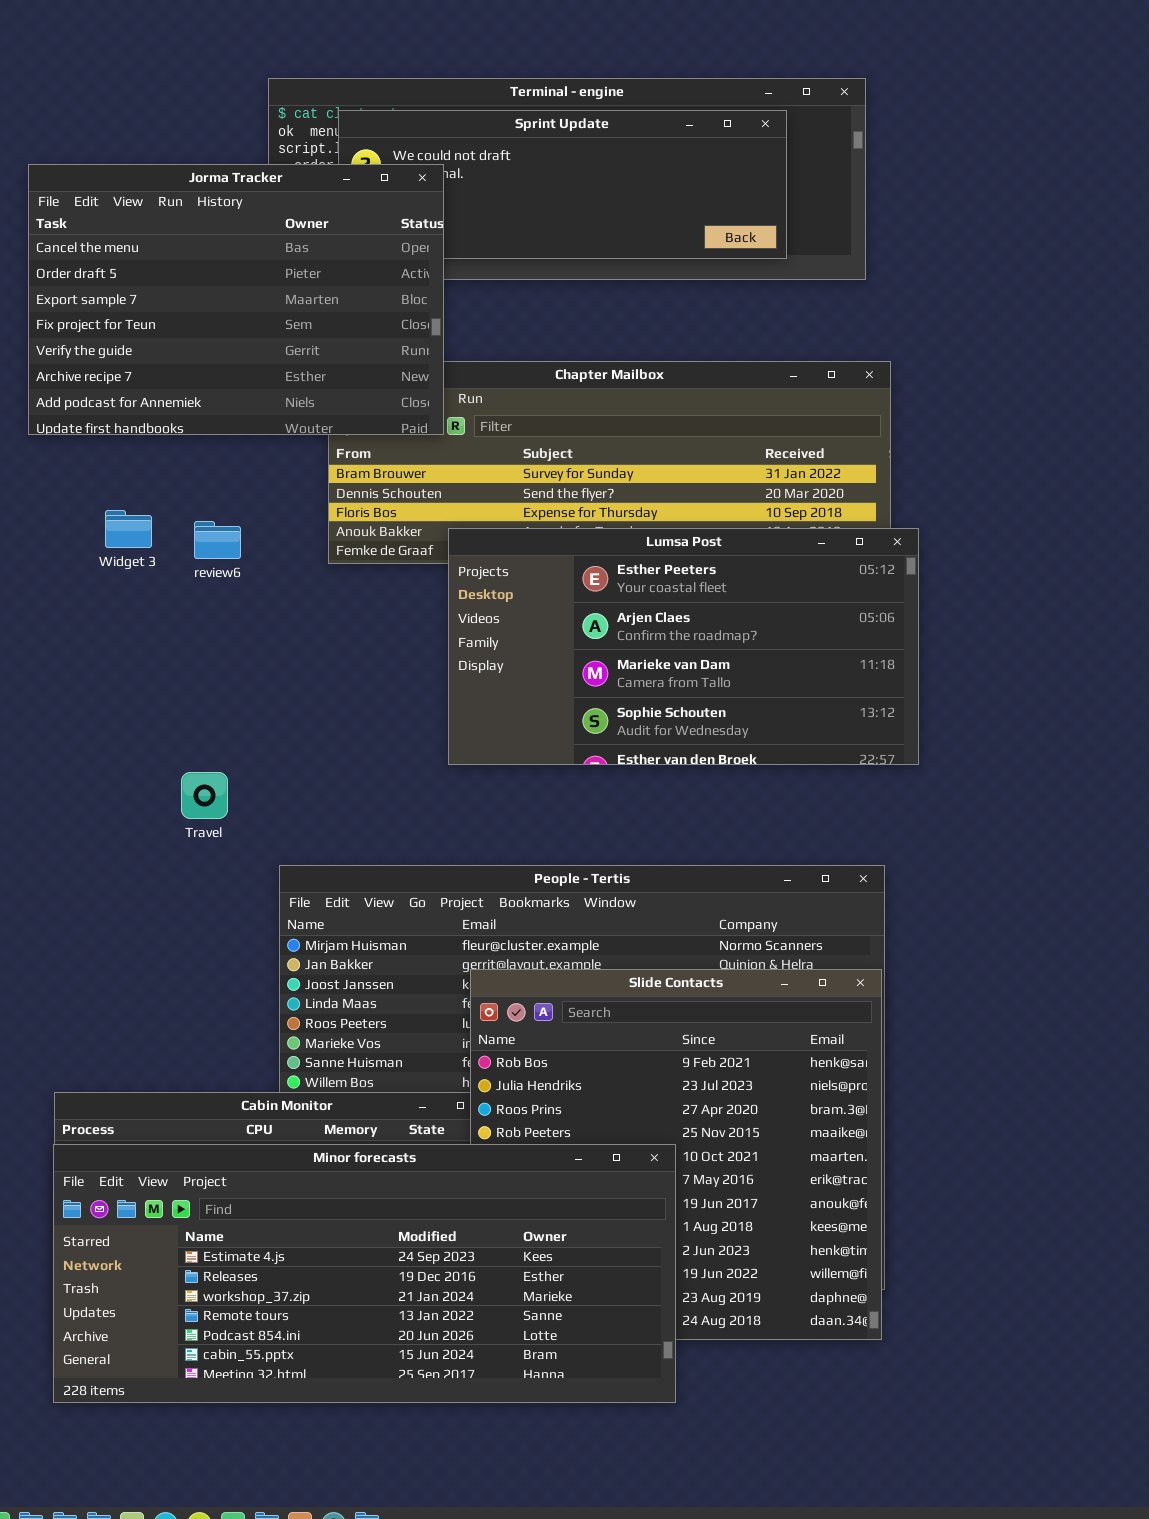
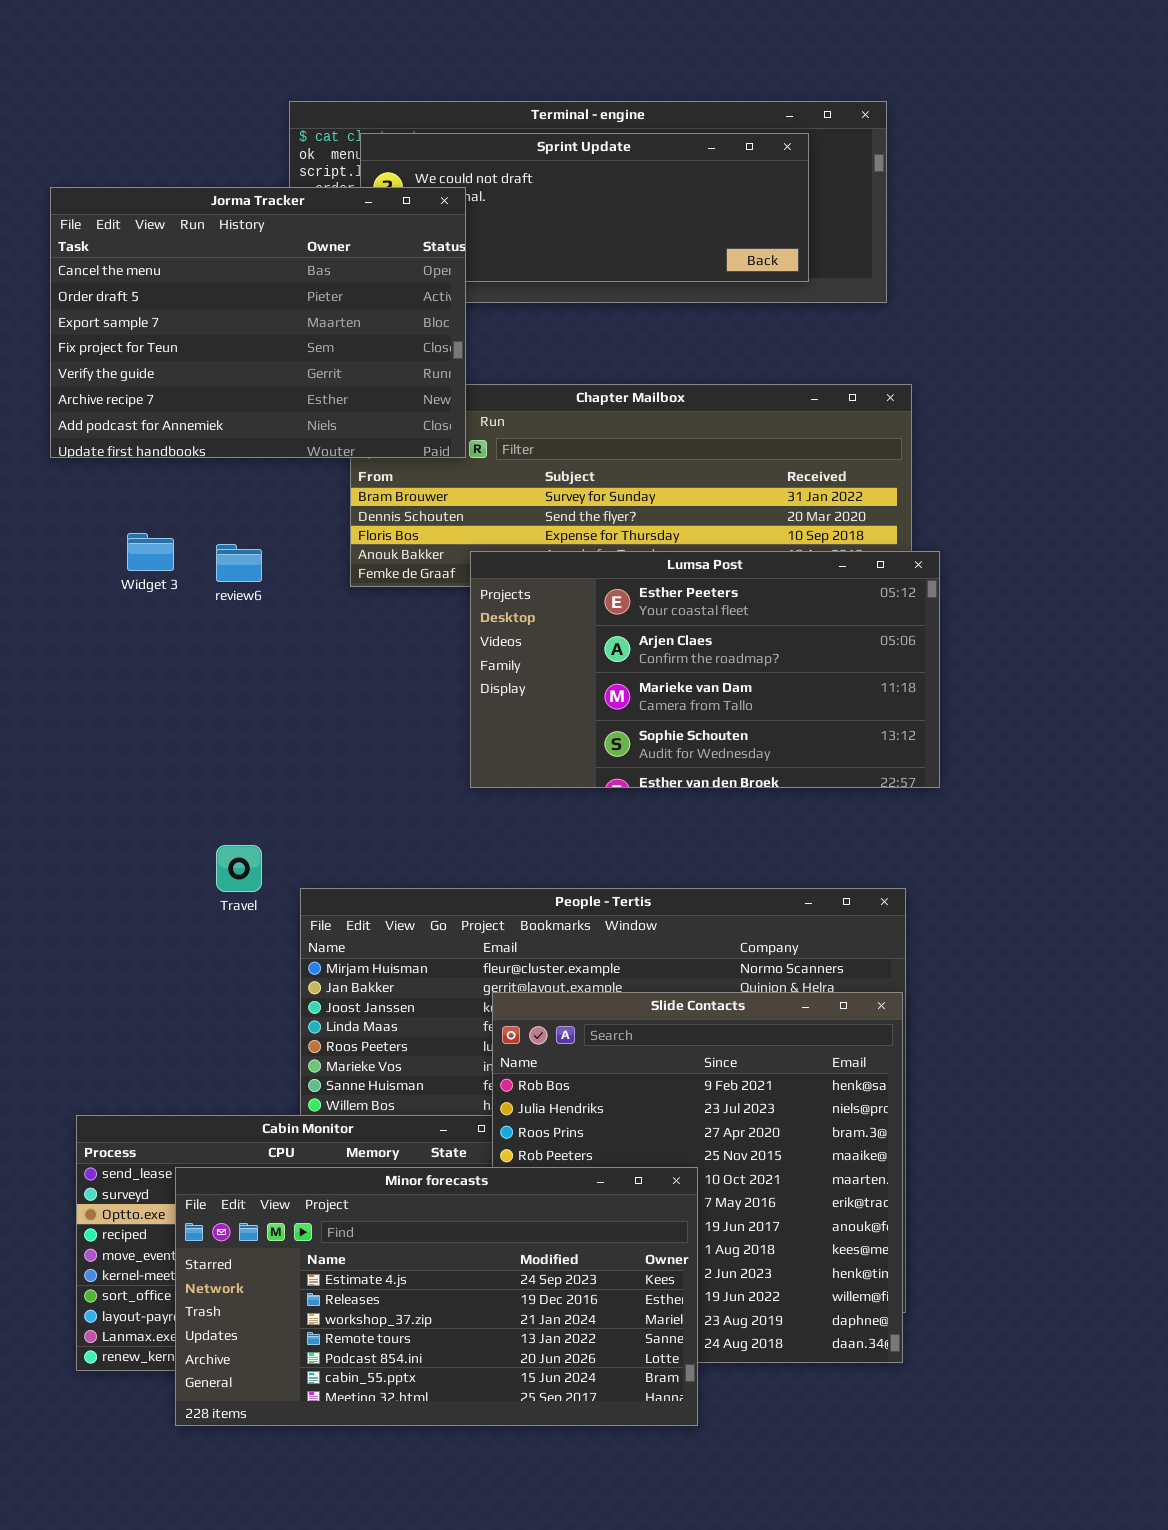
Travel: [181,772,228,819] -> [216,845,262,892], moved
Minor forecasts: [53,1144,676,1403] -> [175,1167,698,1426], resized

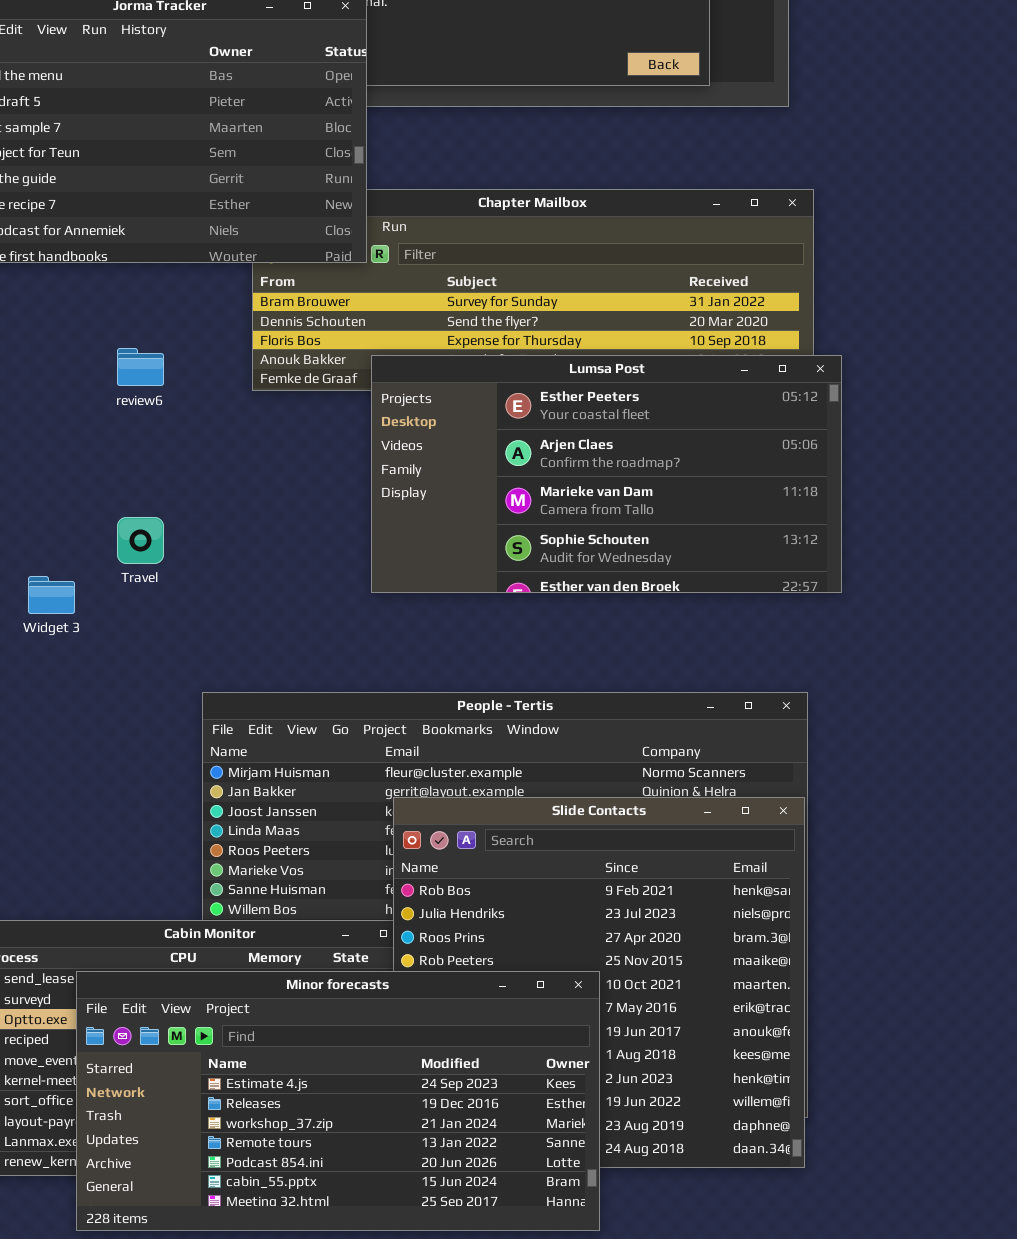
Widget 3: [127,533,174,571] -> [28,576,75,614], moved
Travel: [216,845,262,892] -> [117,517,164,564], moved

